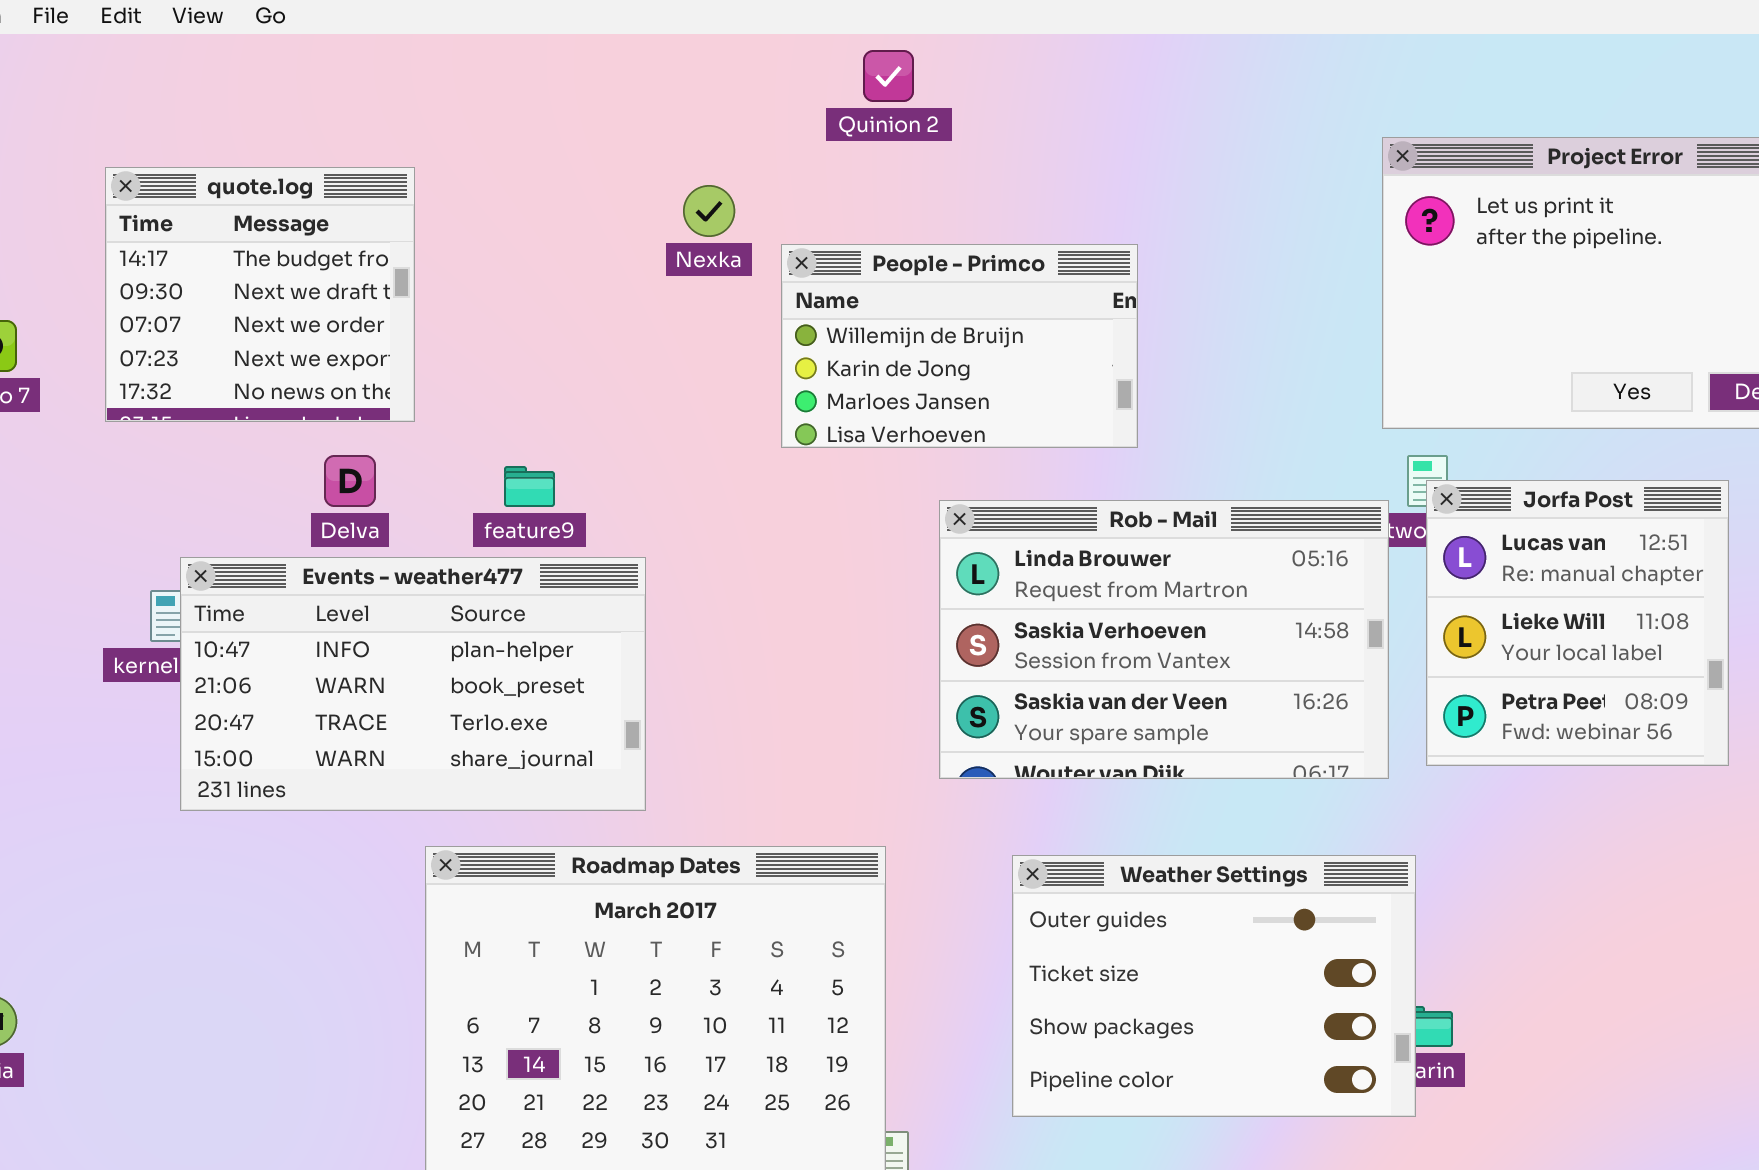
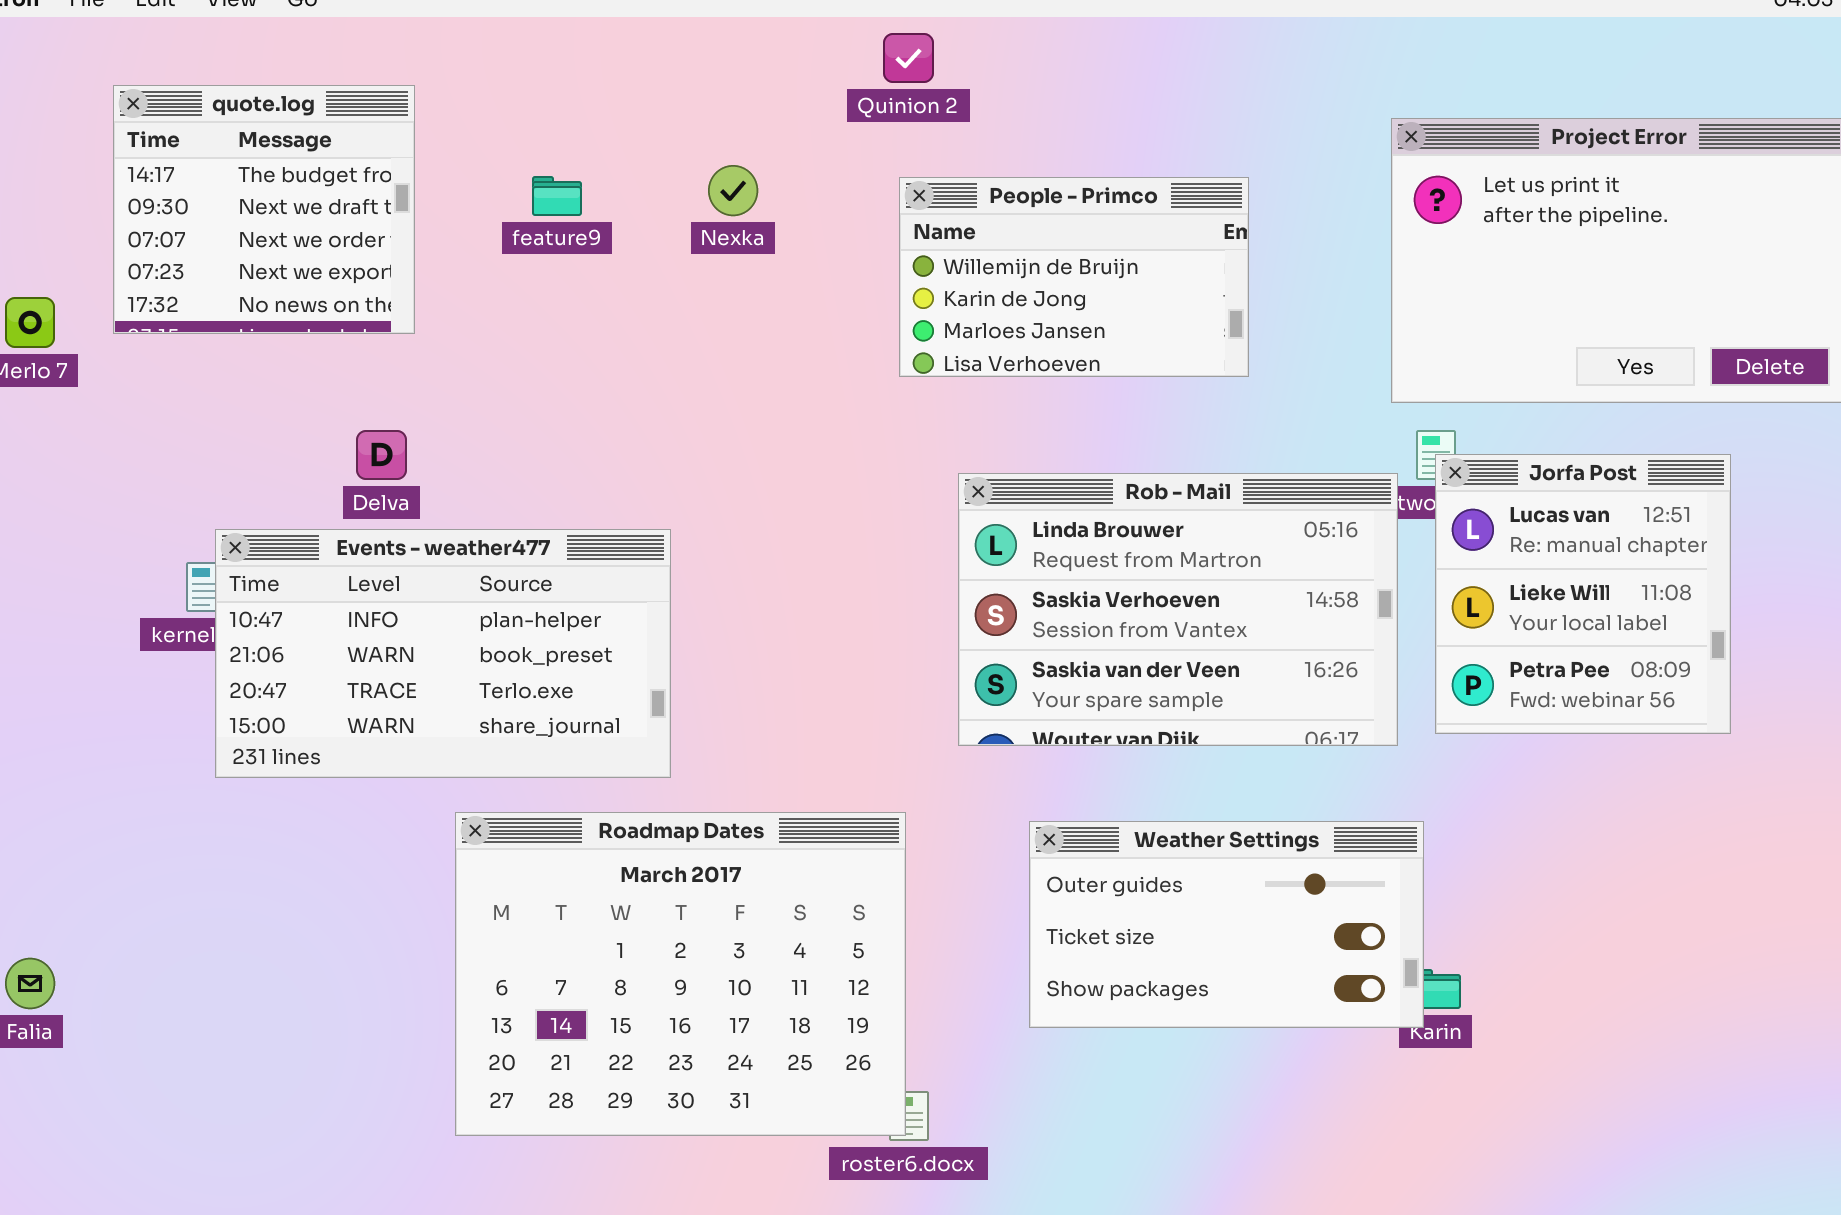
quote.log: [105,167,415,422] -> [113,85,415,334], moved
People - Primco: [781,244,1138,448] -> [899,177,1249,377], moved
feature9: [504,466,555,507] -> [532,176,582,216], moved
Weather Settings: [1012,855,1416,1117] -> [1029,821,1424,1028], resized

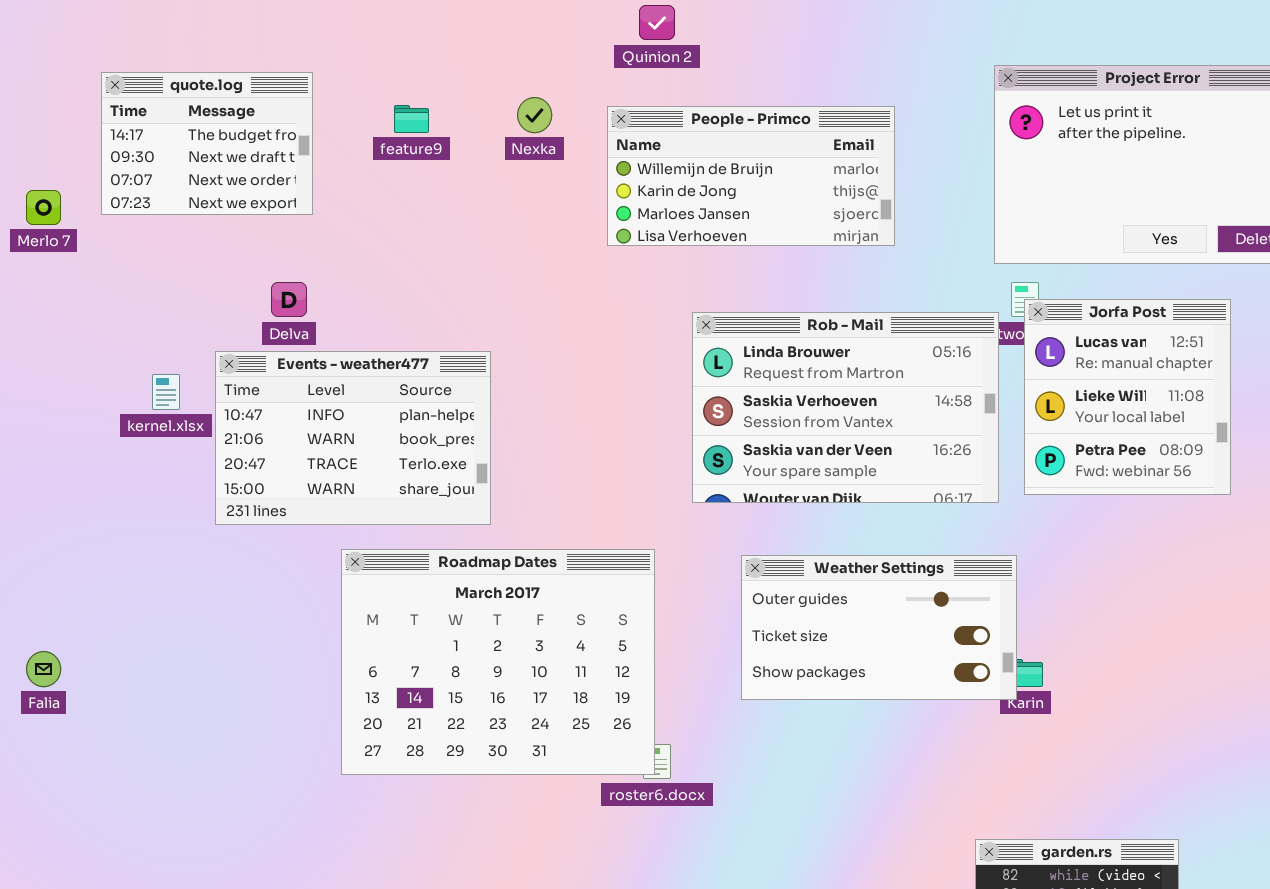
quote.log: [113,85,415,334] -> [101,72,313,215], resized
People - Primco: [899,177,1249,377] -> [607,106,895,246], resized
Events - weather477: [215,529,671,778] -> [215,351,491,525], resized

